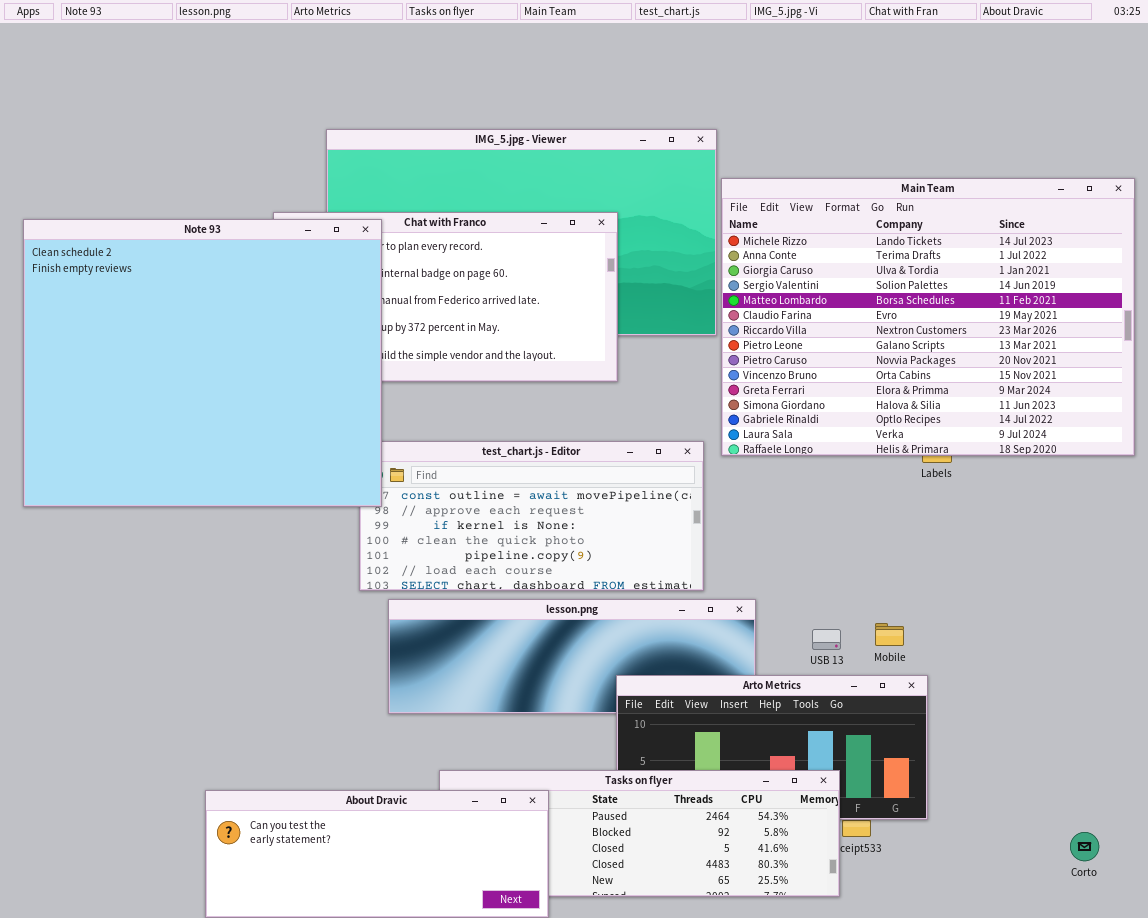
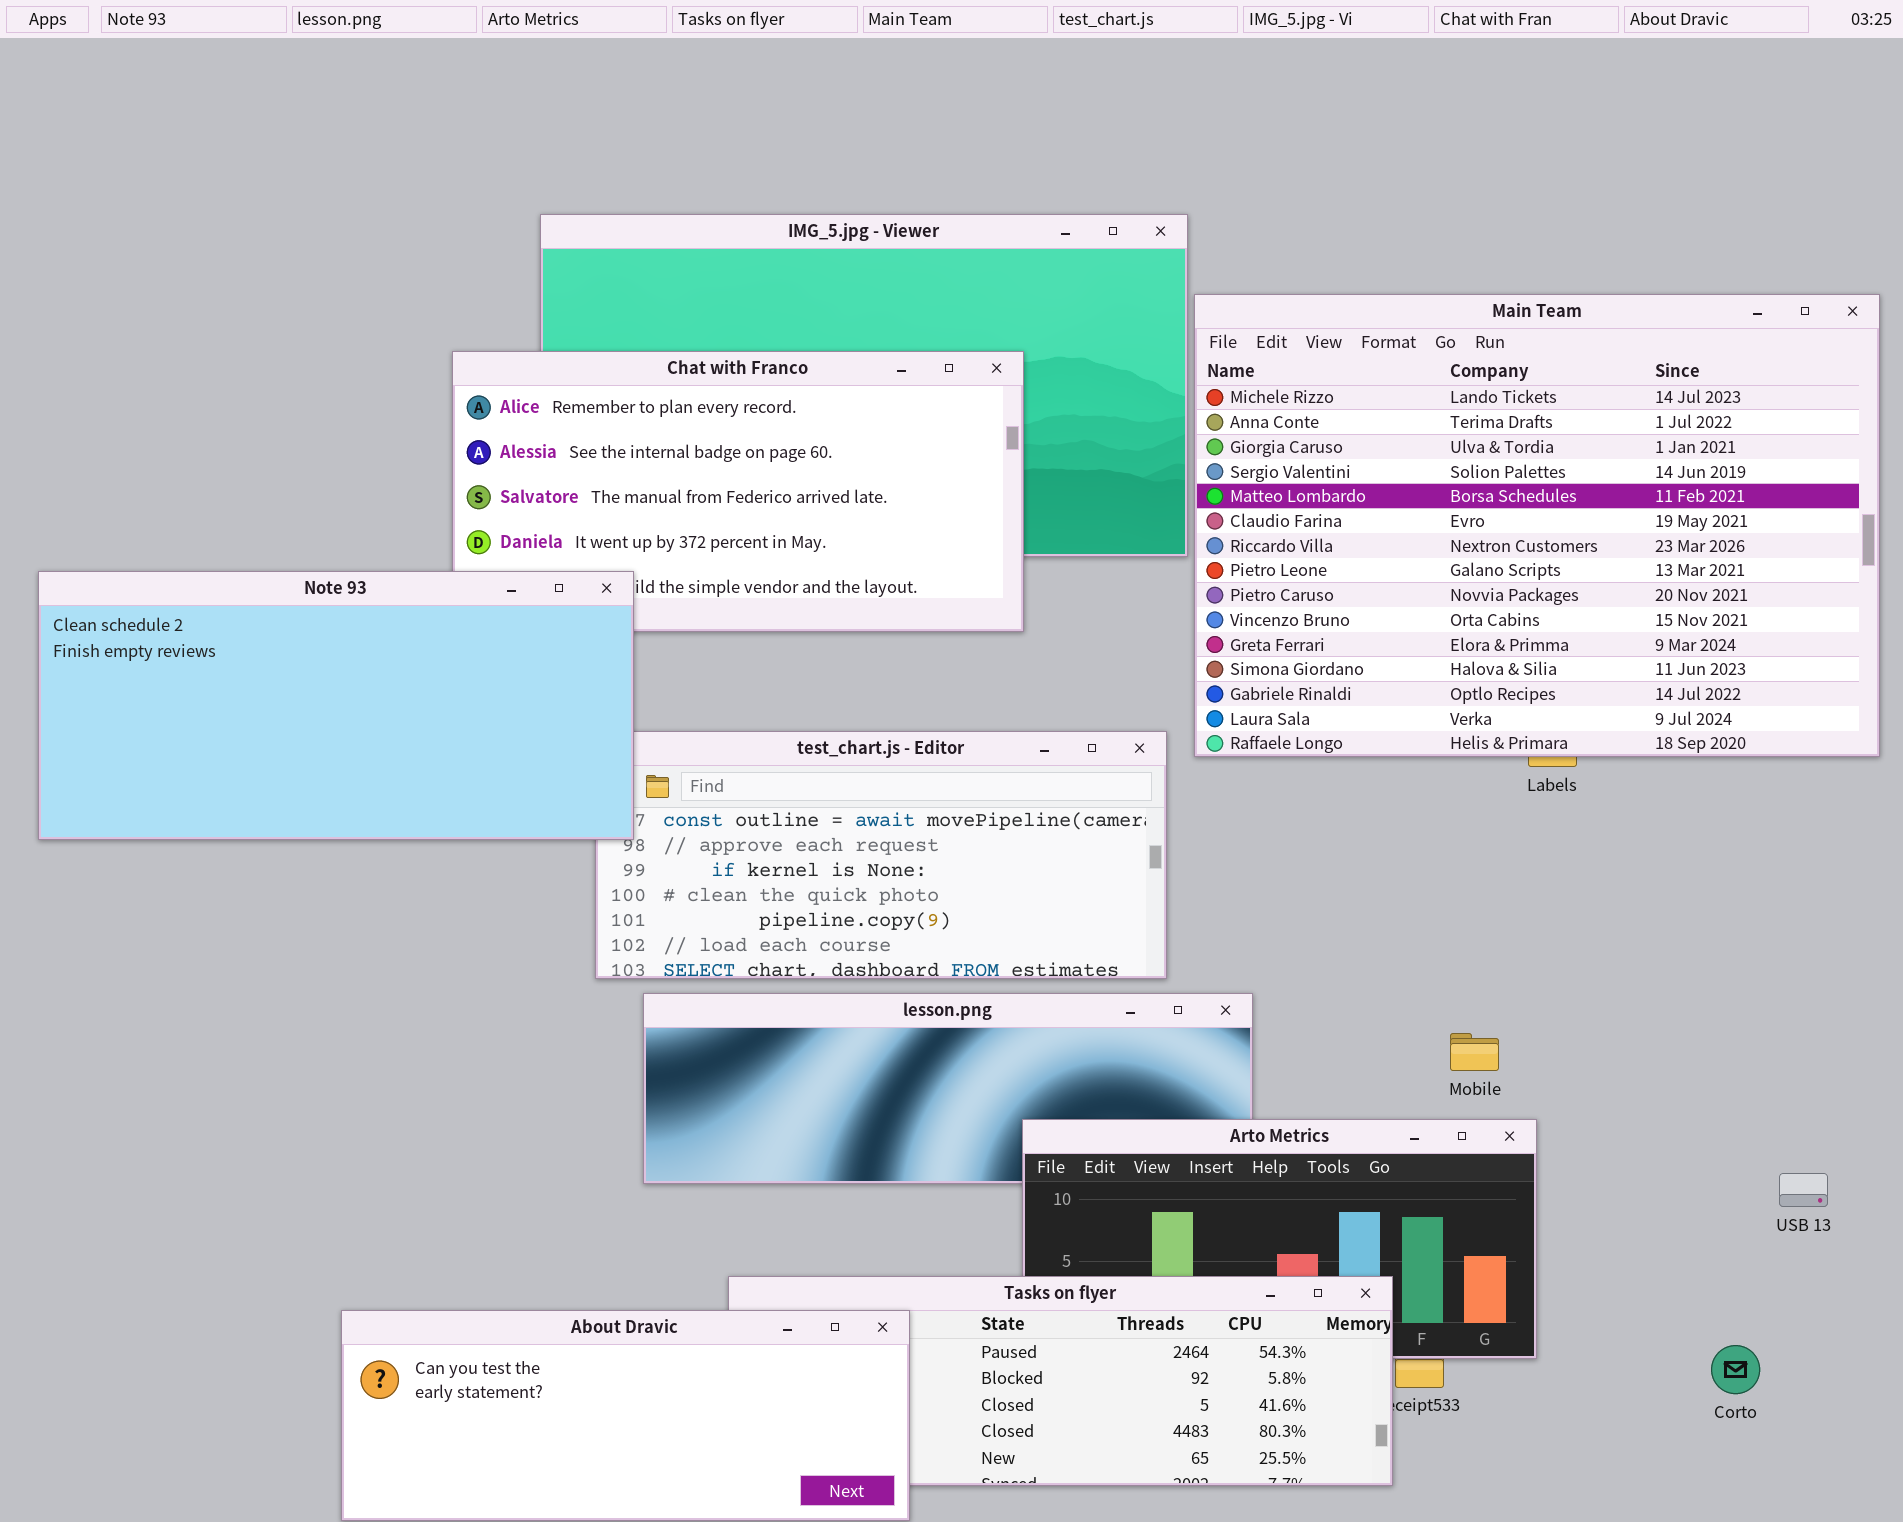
Note 93: [23,219,382,507] -> [38,571,634,840], resized
USB 13: [812,629,841,650] -> [1779,1173,1828,1207], moved
Corto: [1070,832,1099,861] -> [1711,1345,1760,1394], moved

